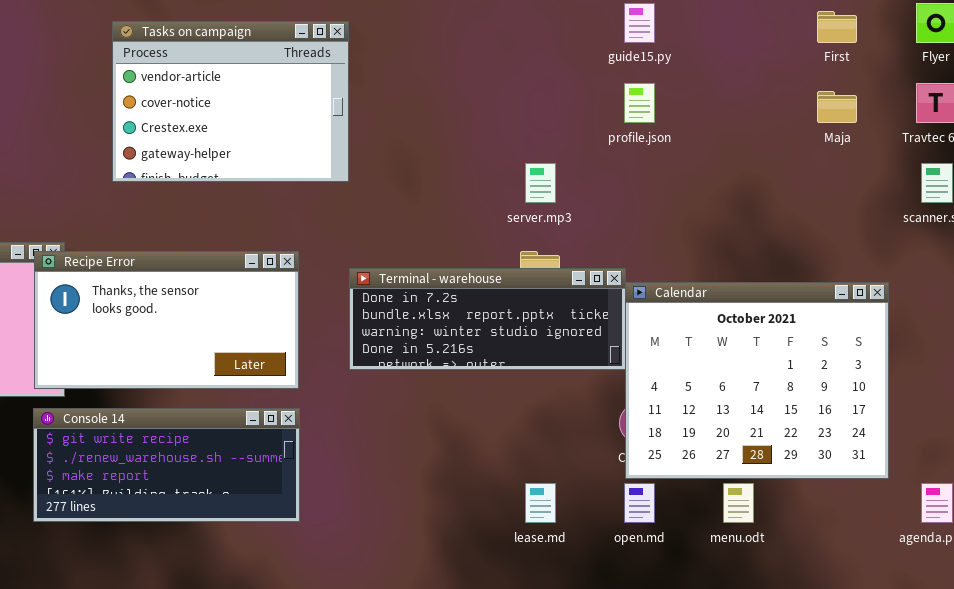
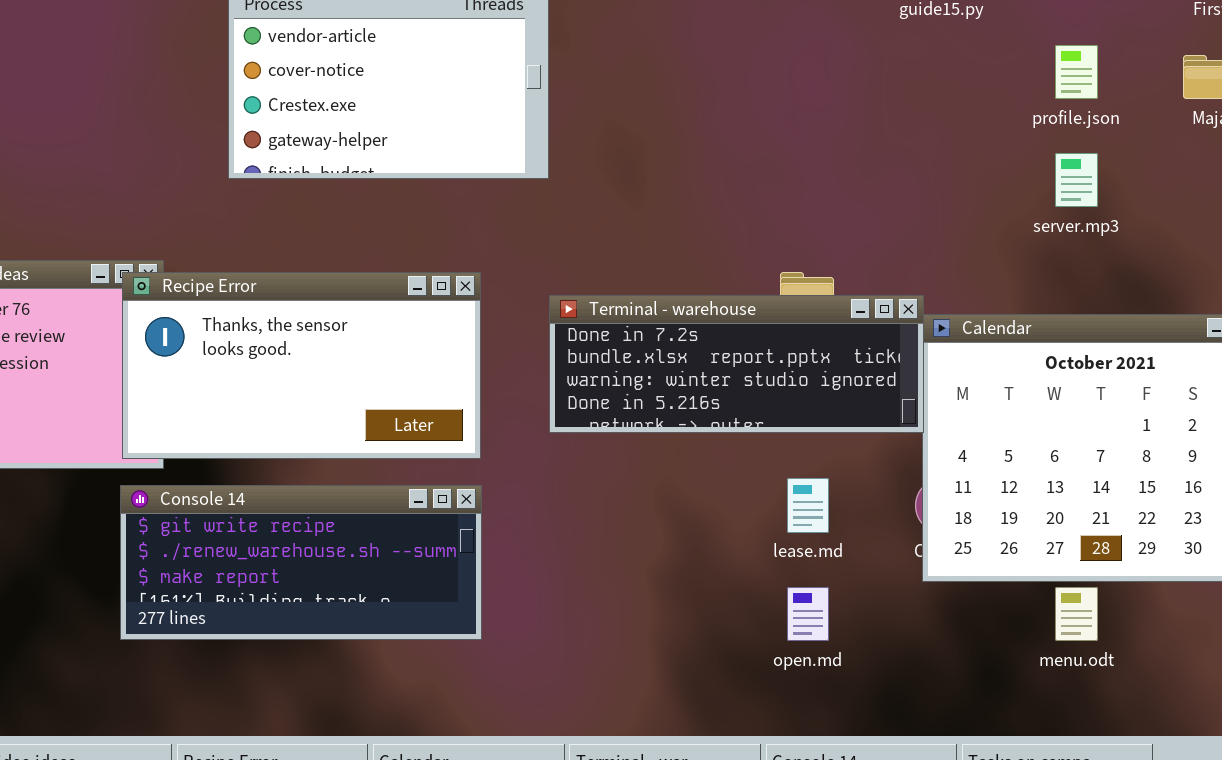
profile.json: [624,83,655,123] -> [1055,45,1098,99], moved
server.mp3: [525,163,556,203] -> [1055,153,1098,207], moved
lease.md: [525,483,556,523] -> [787,478,829,533], moved
open.md: [624,483,655,523] -> [787,587,829,641], moved

